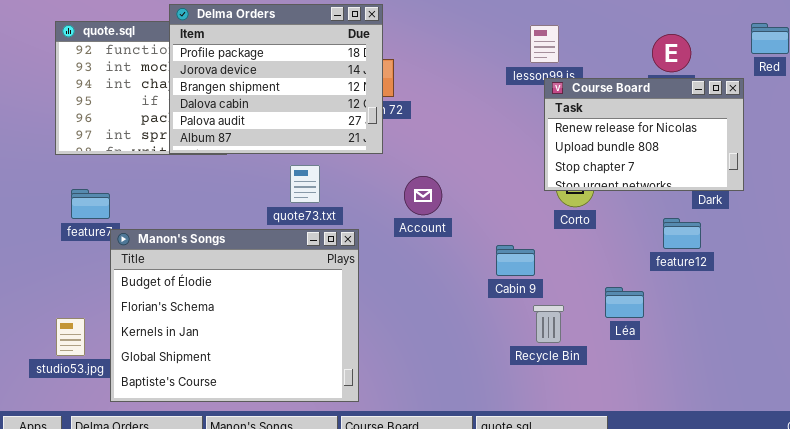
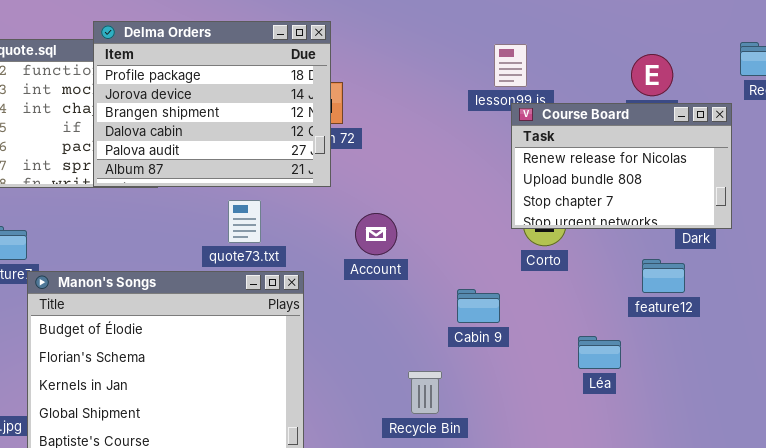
Recycle Bin: [533,305,564,343] -> [408,371,442,414], moved

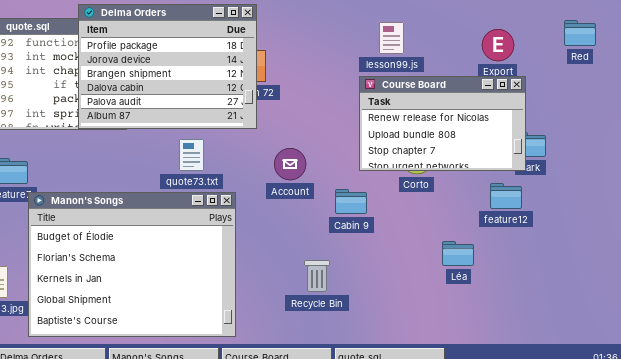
Course Board: [511,103,732,229] -> [359,76,526,171], moved
Cabin 9: [457,289,500,323] -> [335,189,367,214], moved
Recycle Bin: [408,371,442,414] -> [304,260,330,292], moved

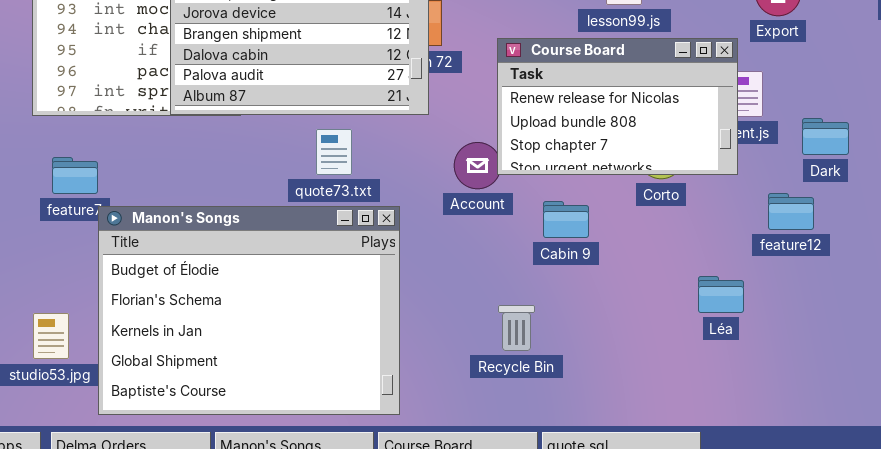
Course Board: [359,76,526,171] -> [497,38,738,175], moved

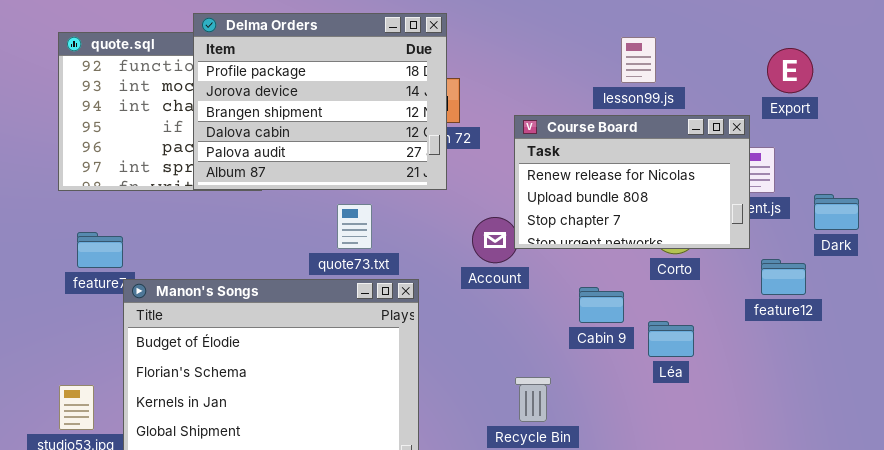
feature12: [768,193,814,230] -> [761,259,806,295], moved
Cabin 9: [543,201,589,238] -> [579,287,624,323], moved
Léa: [698,276,744,313] -> [648,321,694,357], moved

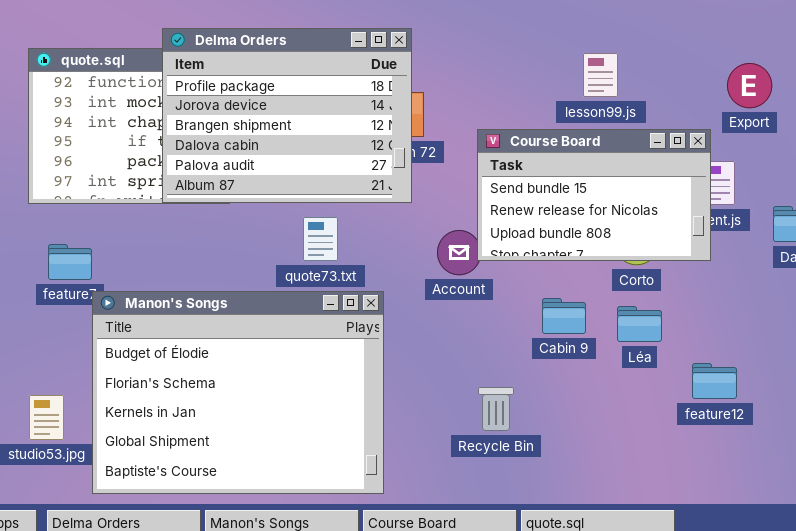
Course Board: [514,115,750,249] -> [477,129,711,261], scrolled up 1 row
feature12: [761,259,806,295] -> [692,363,737,399], moved
Léa: [648,321,694,357] -> [617,306,662,342], moved

